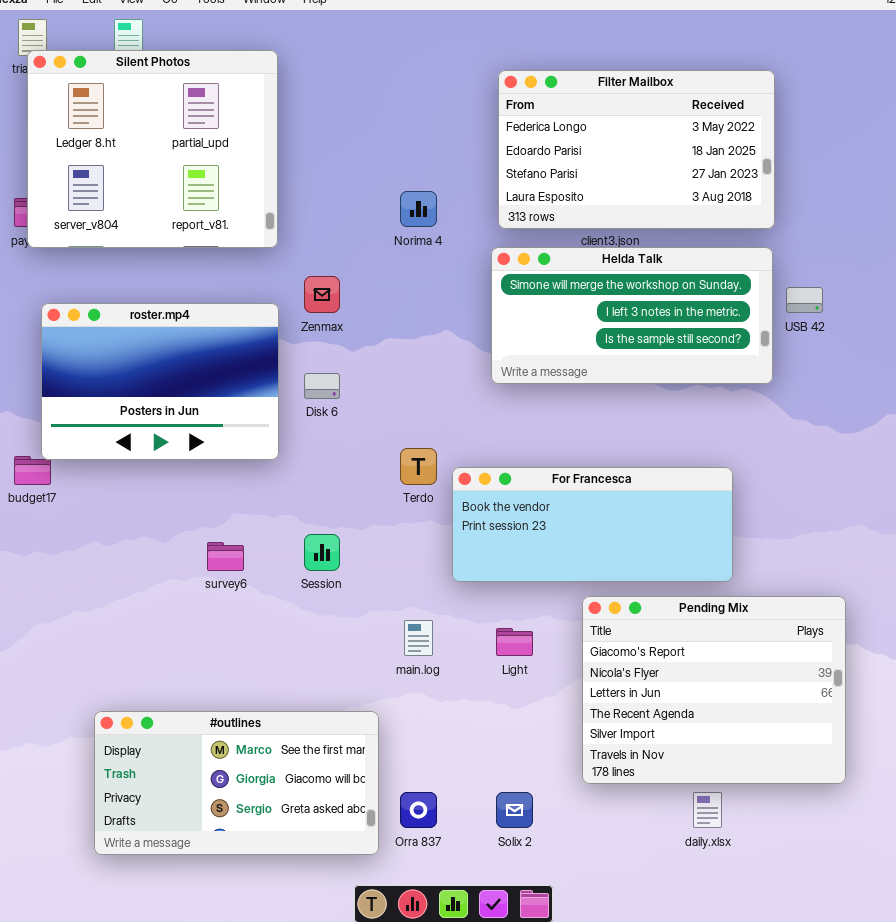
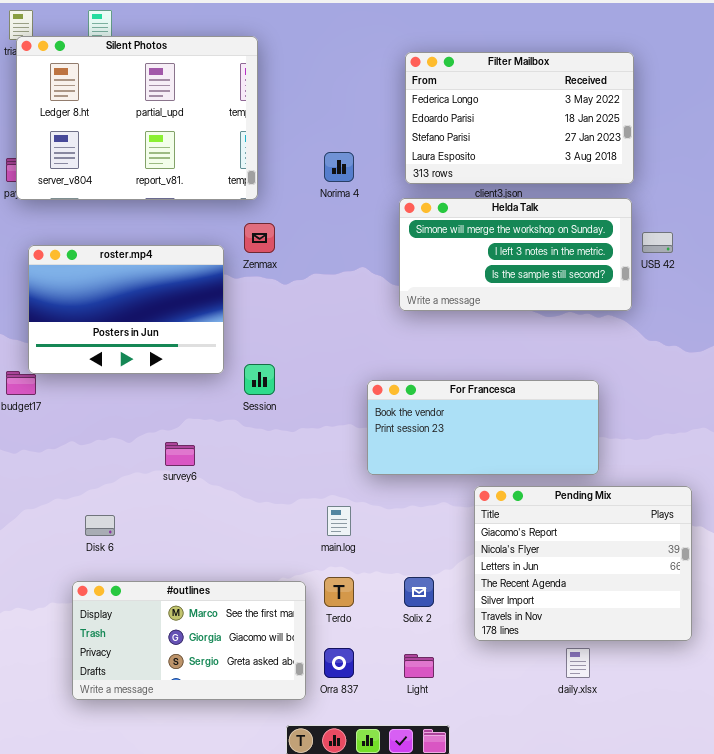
Silent Photos: [27,50,278,248] -> [16,36,258,200], resized
Disk 6: [304,373,340,399] -> [85,515,115,536], moved
Terdo: [400,448,437,485] -> [324,577,354,607], moved
Session: [304,534,340,571] -> [244,364,275,395], moved
Light: [496,628,533,656] -> [404,654,434,678], moved
Solix 2: [496,792,533,828] -> [404,577,434,607], moved

